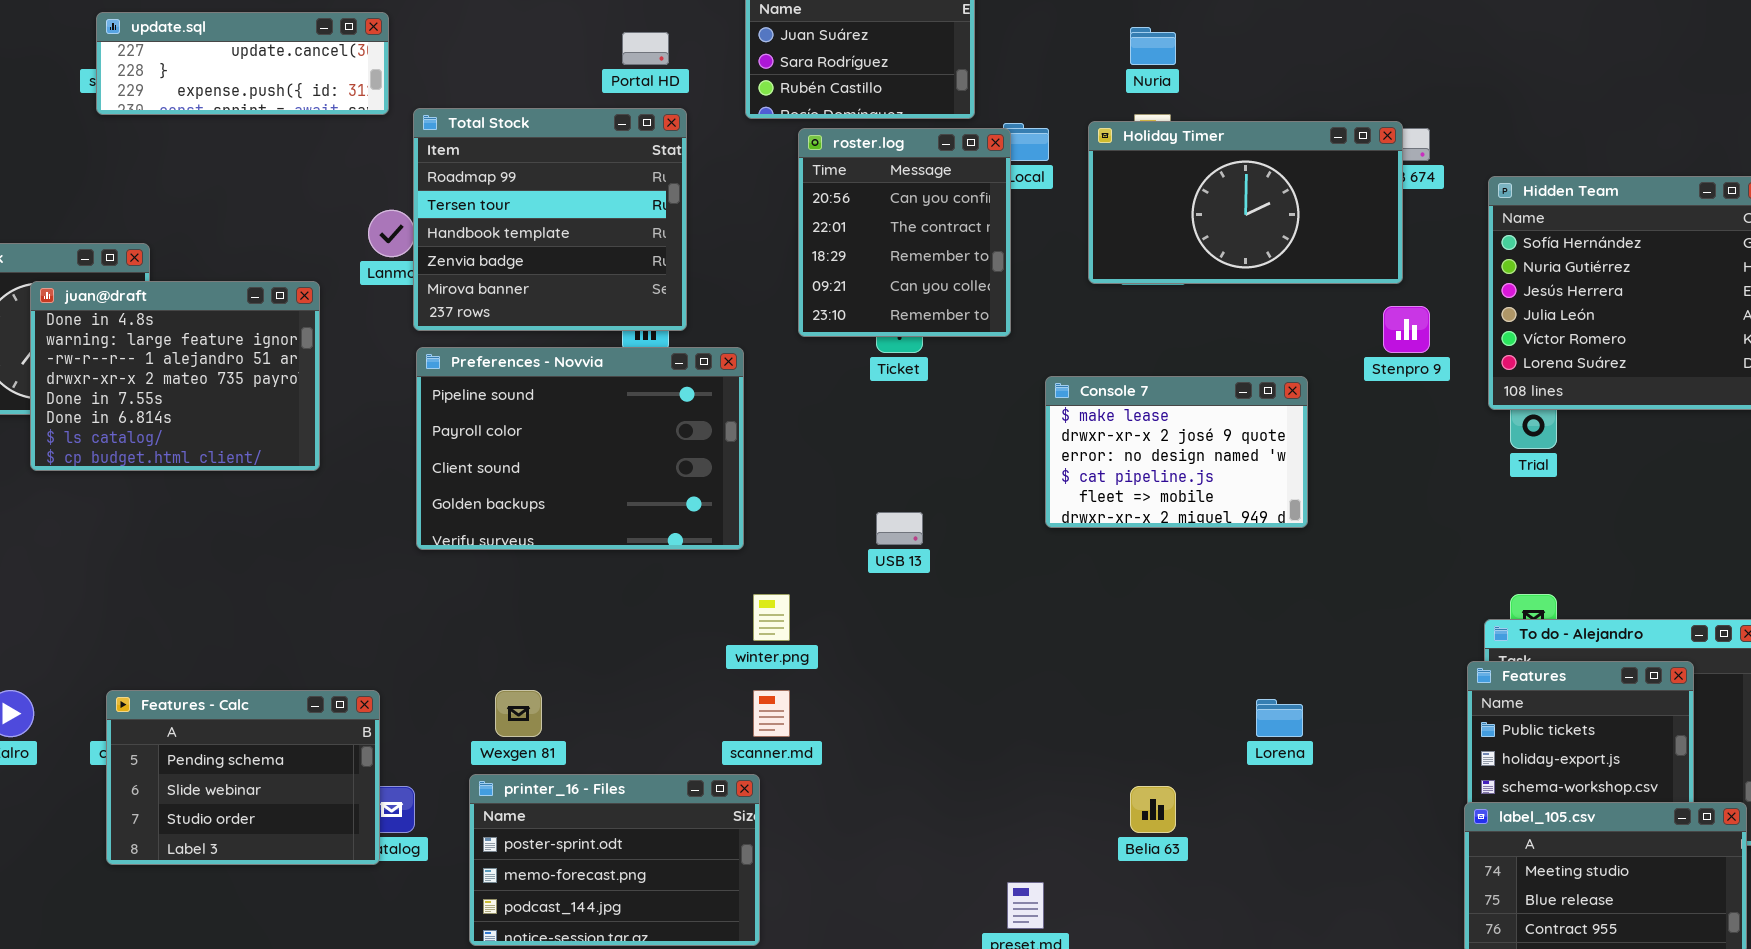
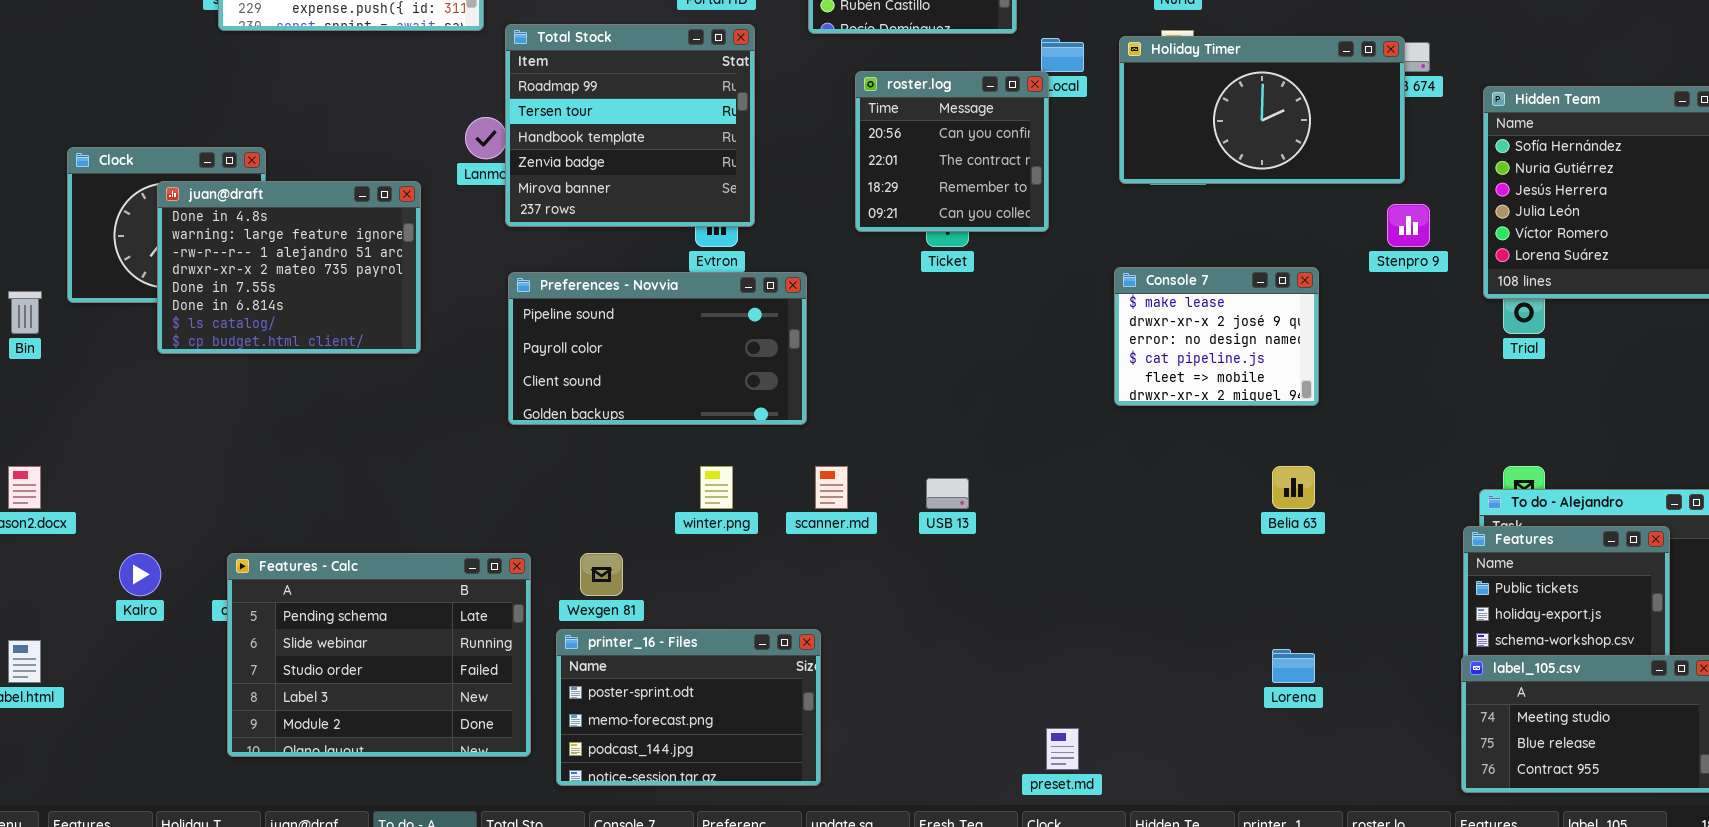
roster.log: [798,128,1011,337] -> [855,71,1049,232], resized
Preferences - Novvia: [416,347,744,550] -> [508,272,807,425], resized
Console 7: [1045,376,1308,528] -> [1114,267,1319,406], resized
USB 13: [876,512,923,545] -> [926,478,969,509], moved
winter.png: [753,594,790,641] -> [700,466,733,509], moved
Features - Calc: [106,690,380,865] -> [227,553,531,757], resized
scanner.md: [753,690,790,737] -> [815,466,848,509], moved
Lorena: [1256,699,1303,737] -> [1272,649,1315,683], moved
Belia 63: [1130,786,1176,833] -> [1272,466,1315,509], moved

